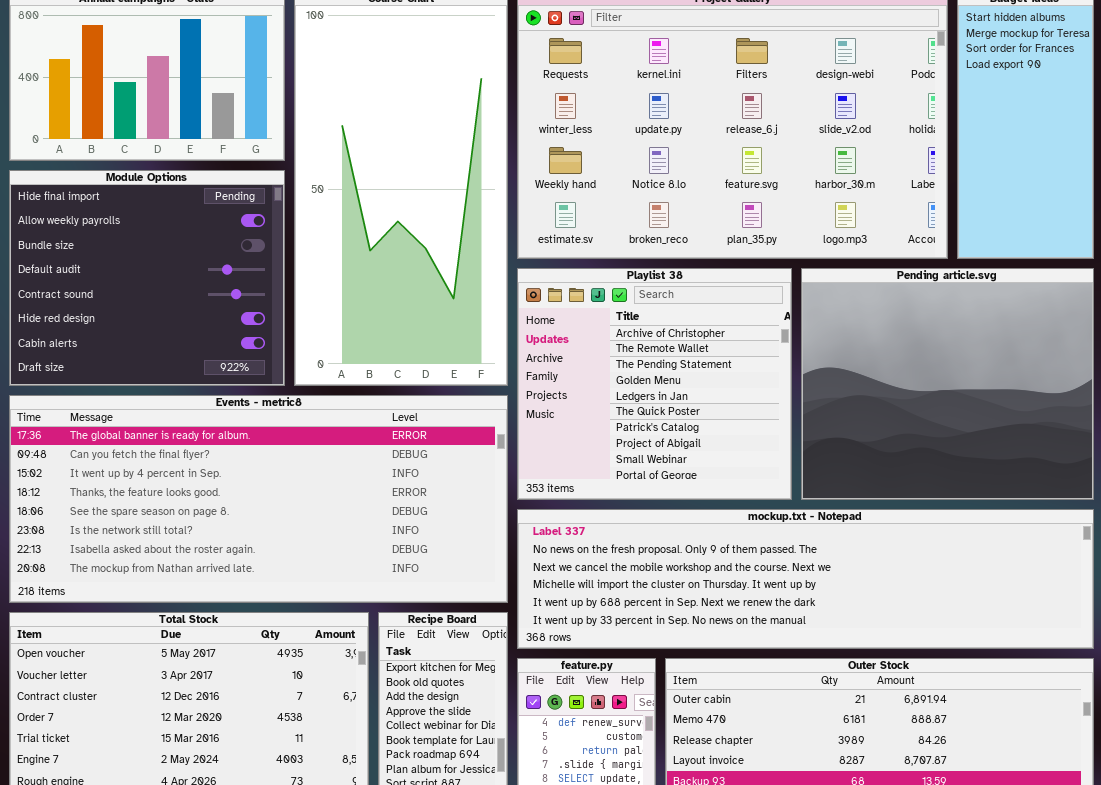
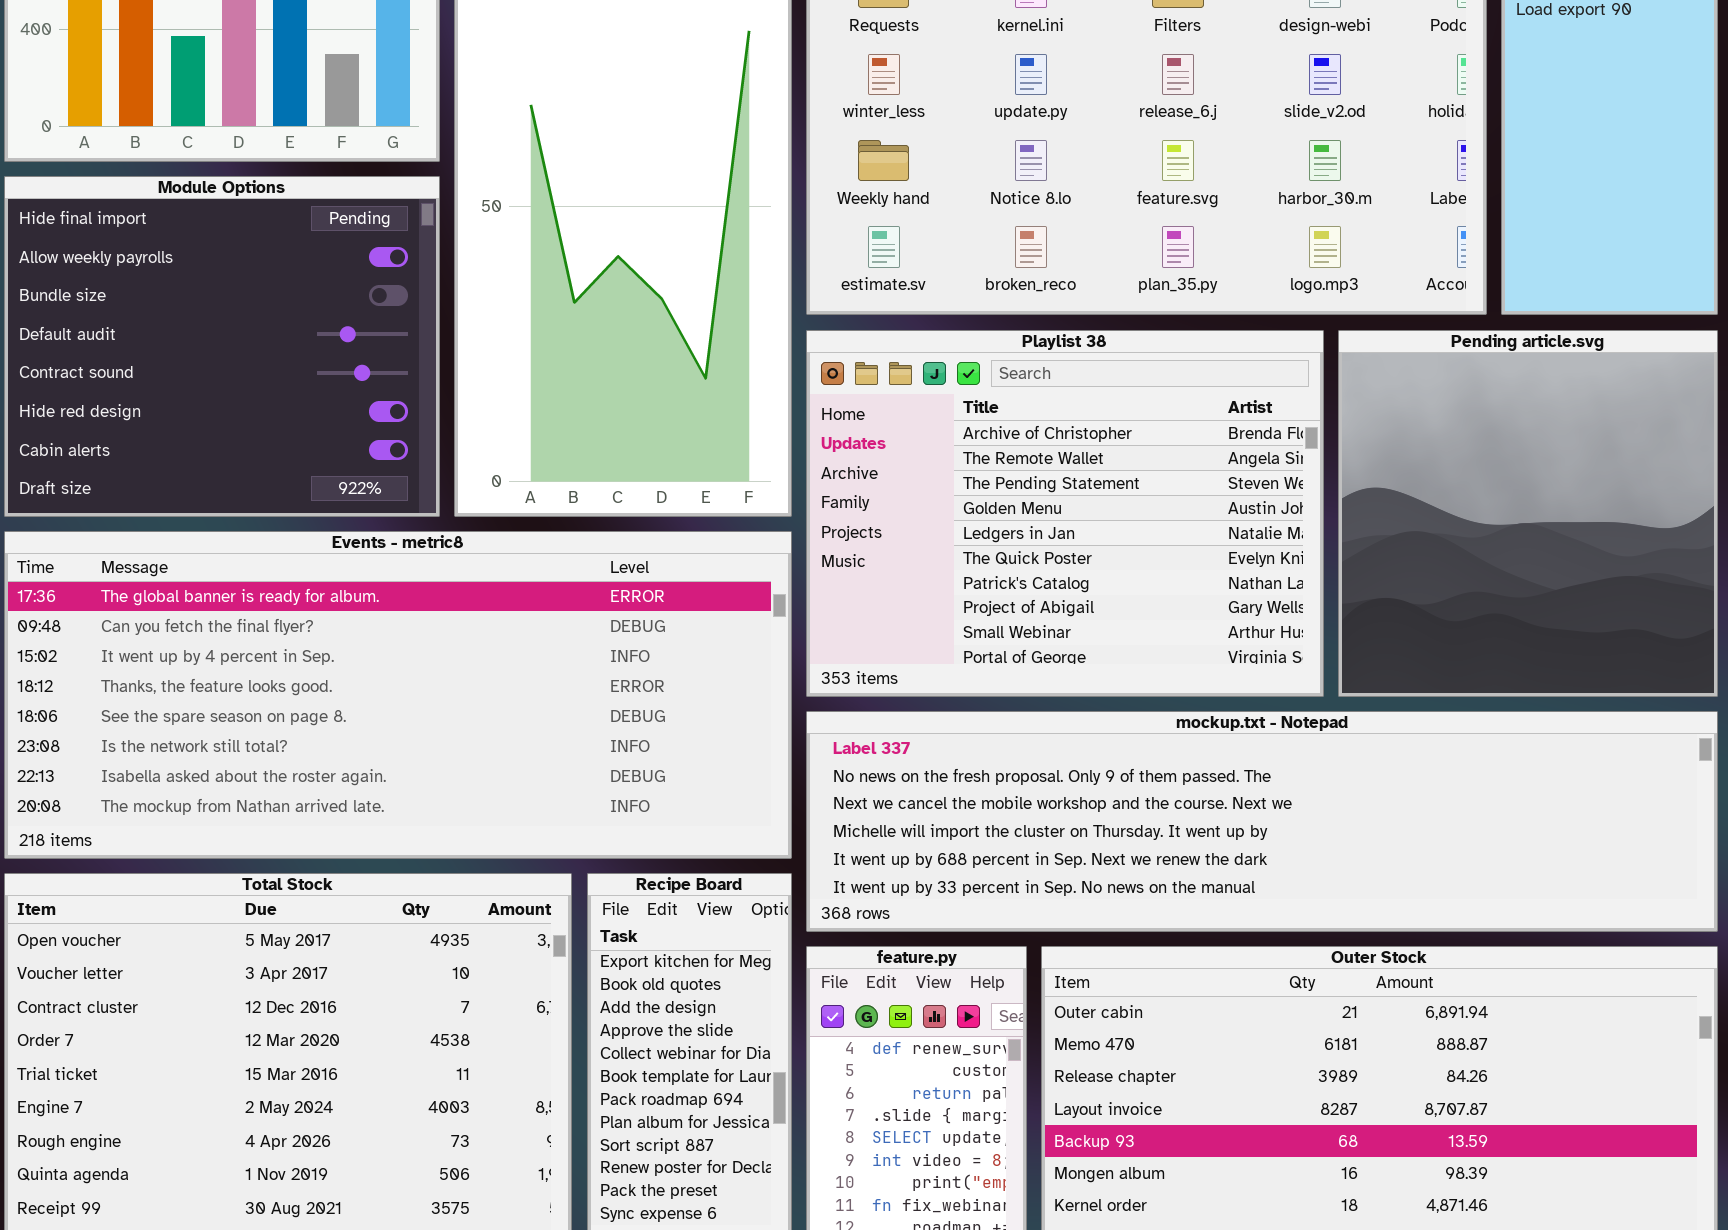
Playlist 38: [517,268,792,500] -> [806,330,1324,697], resized
Pending article.svg: [801,268,1094,500] -> [1338,330,1718,697], resized

